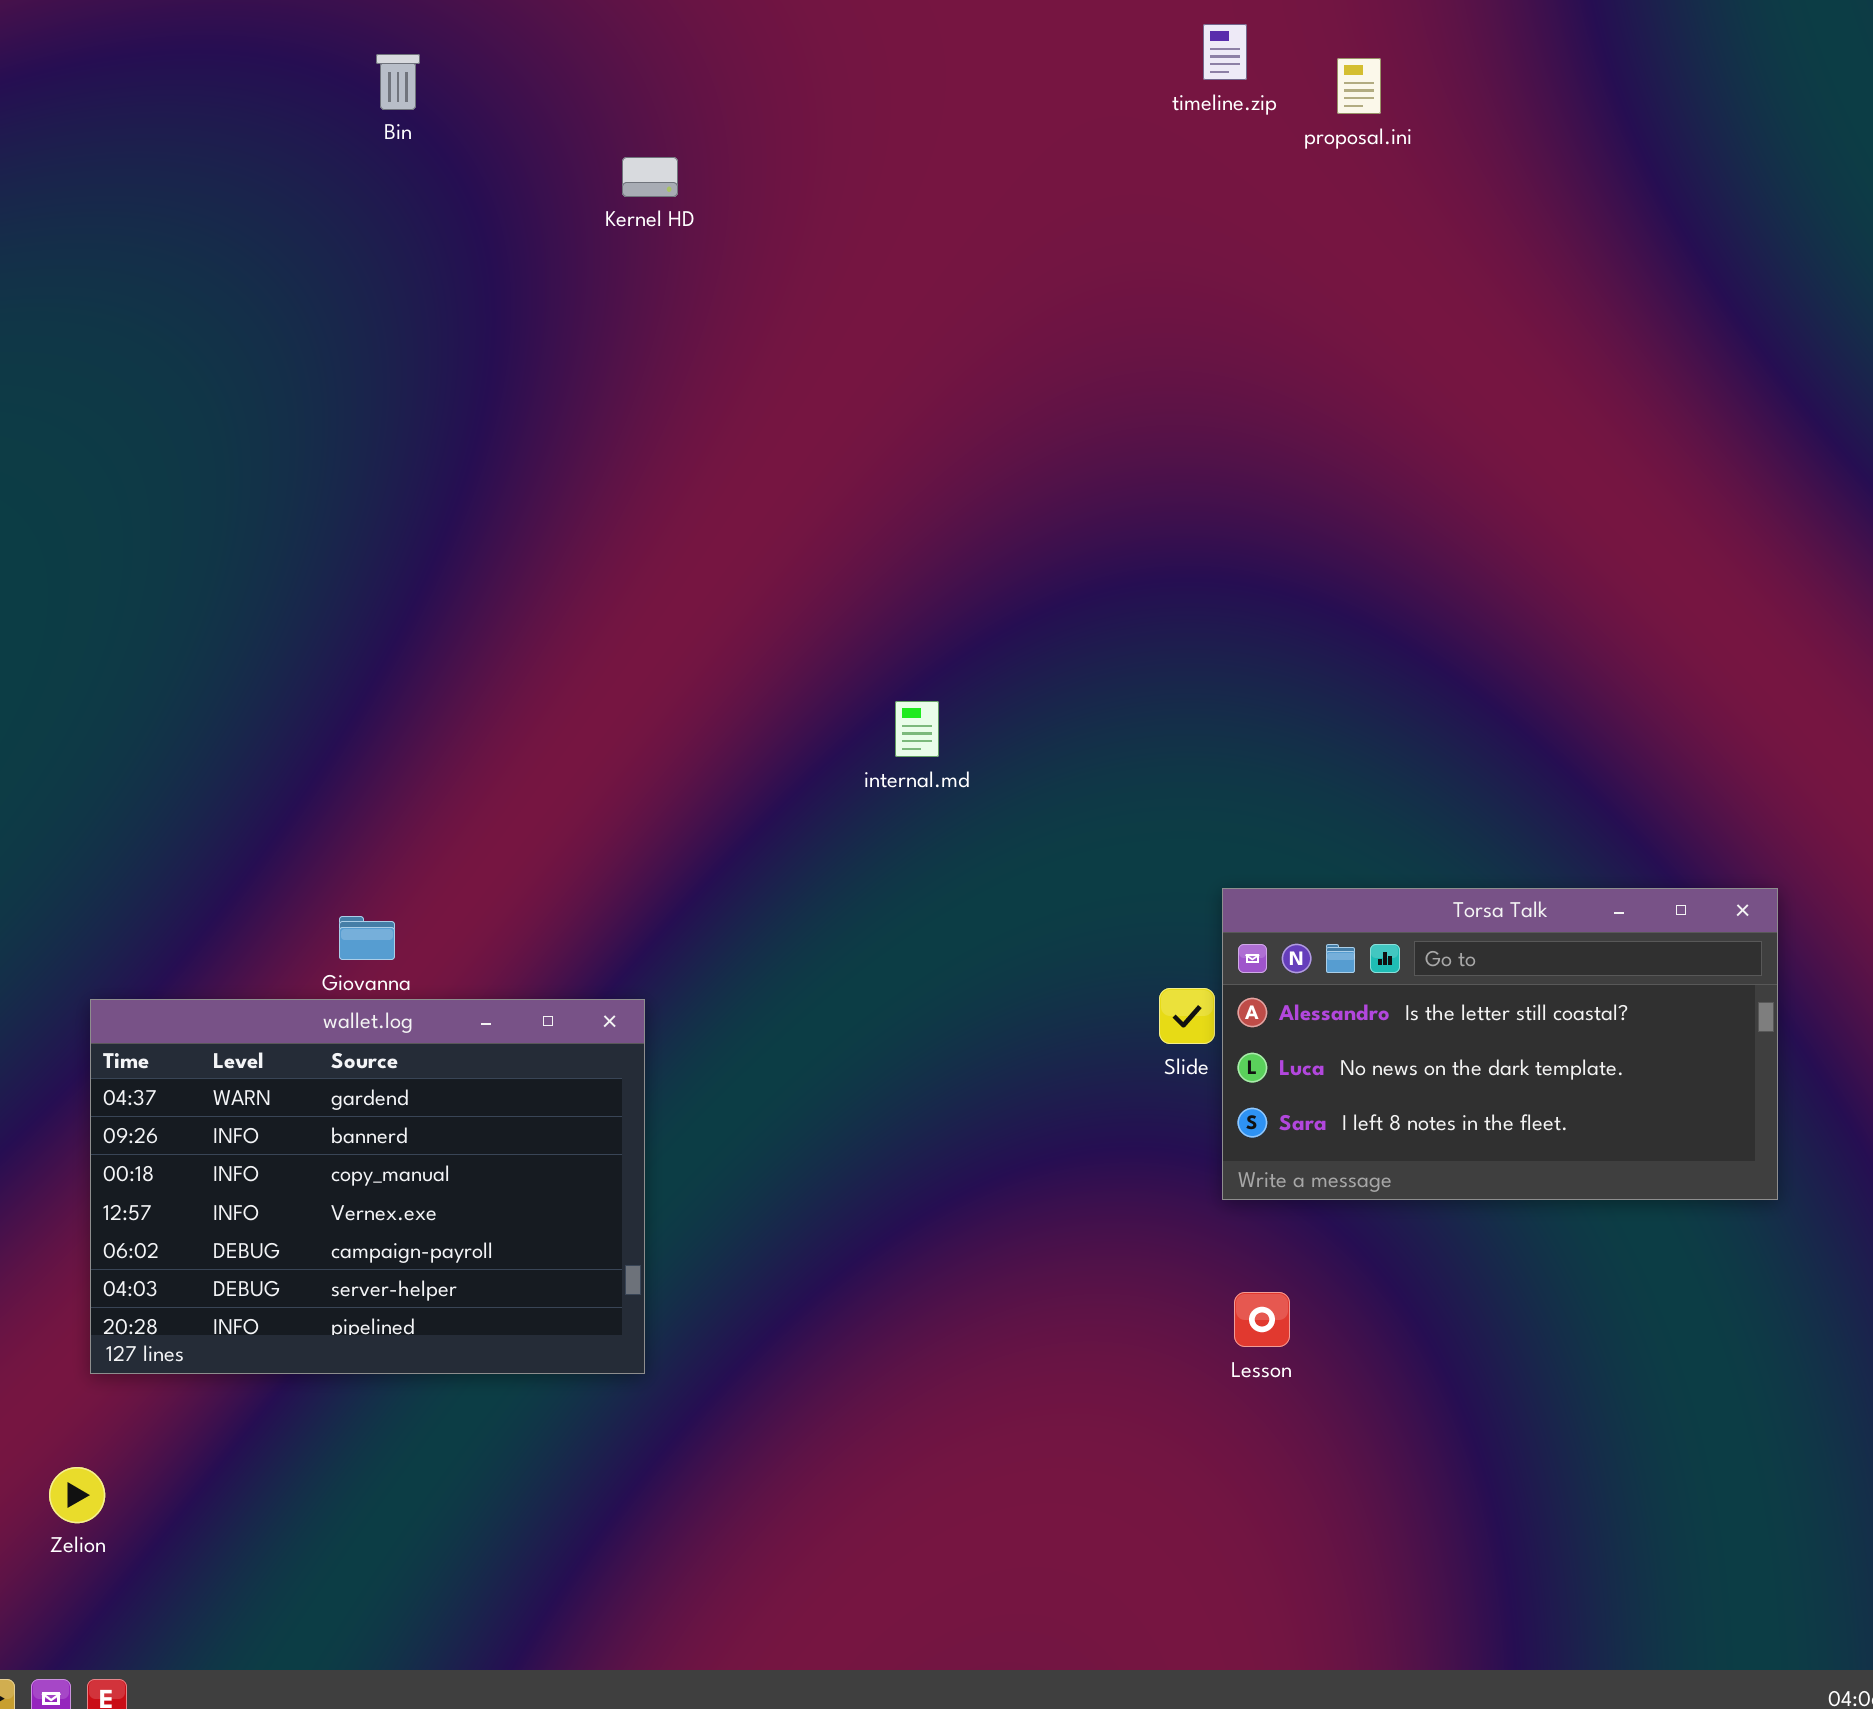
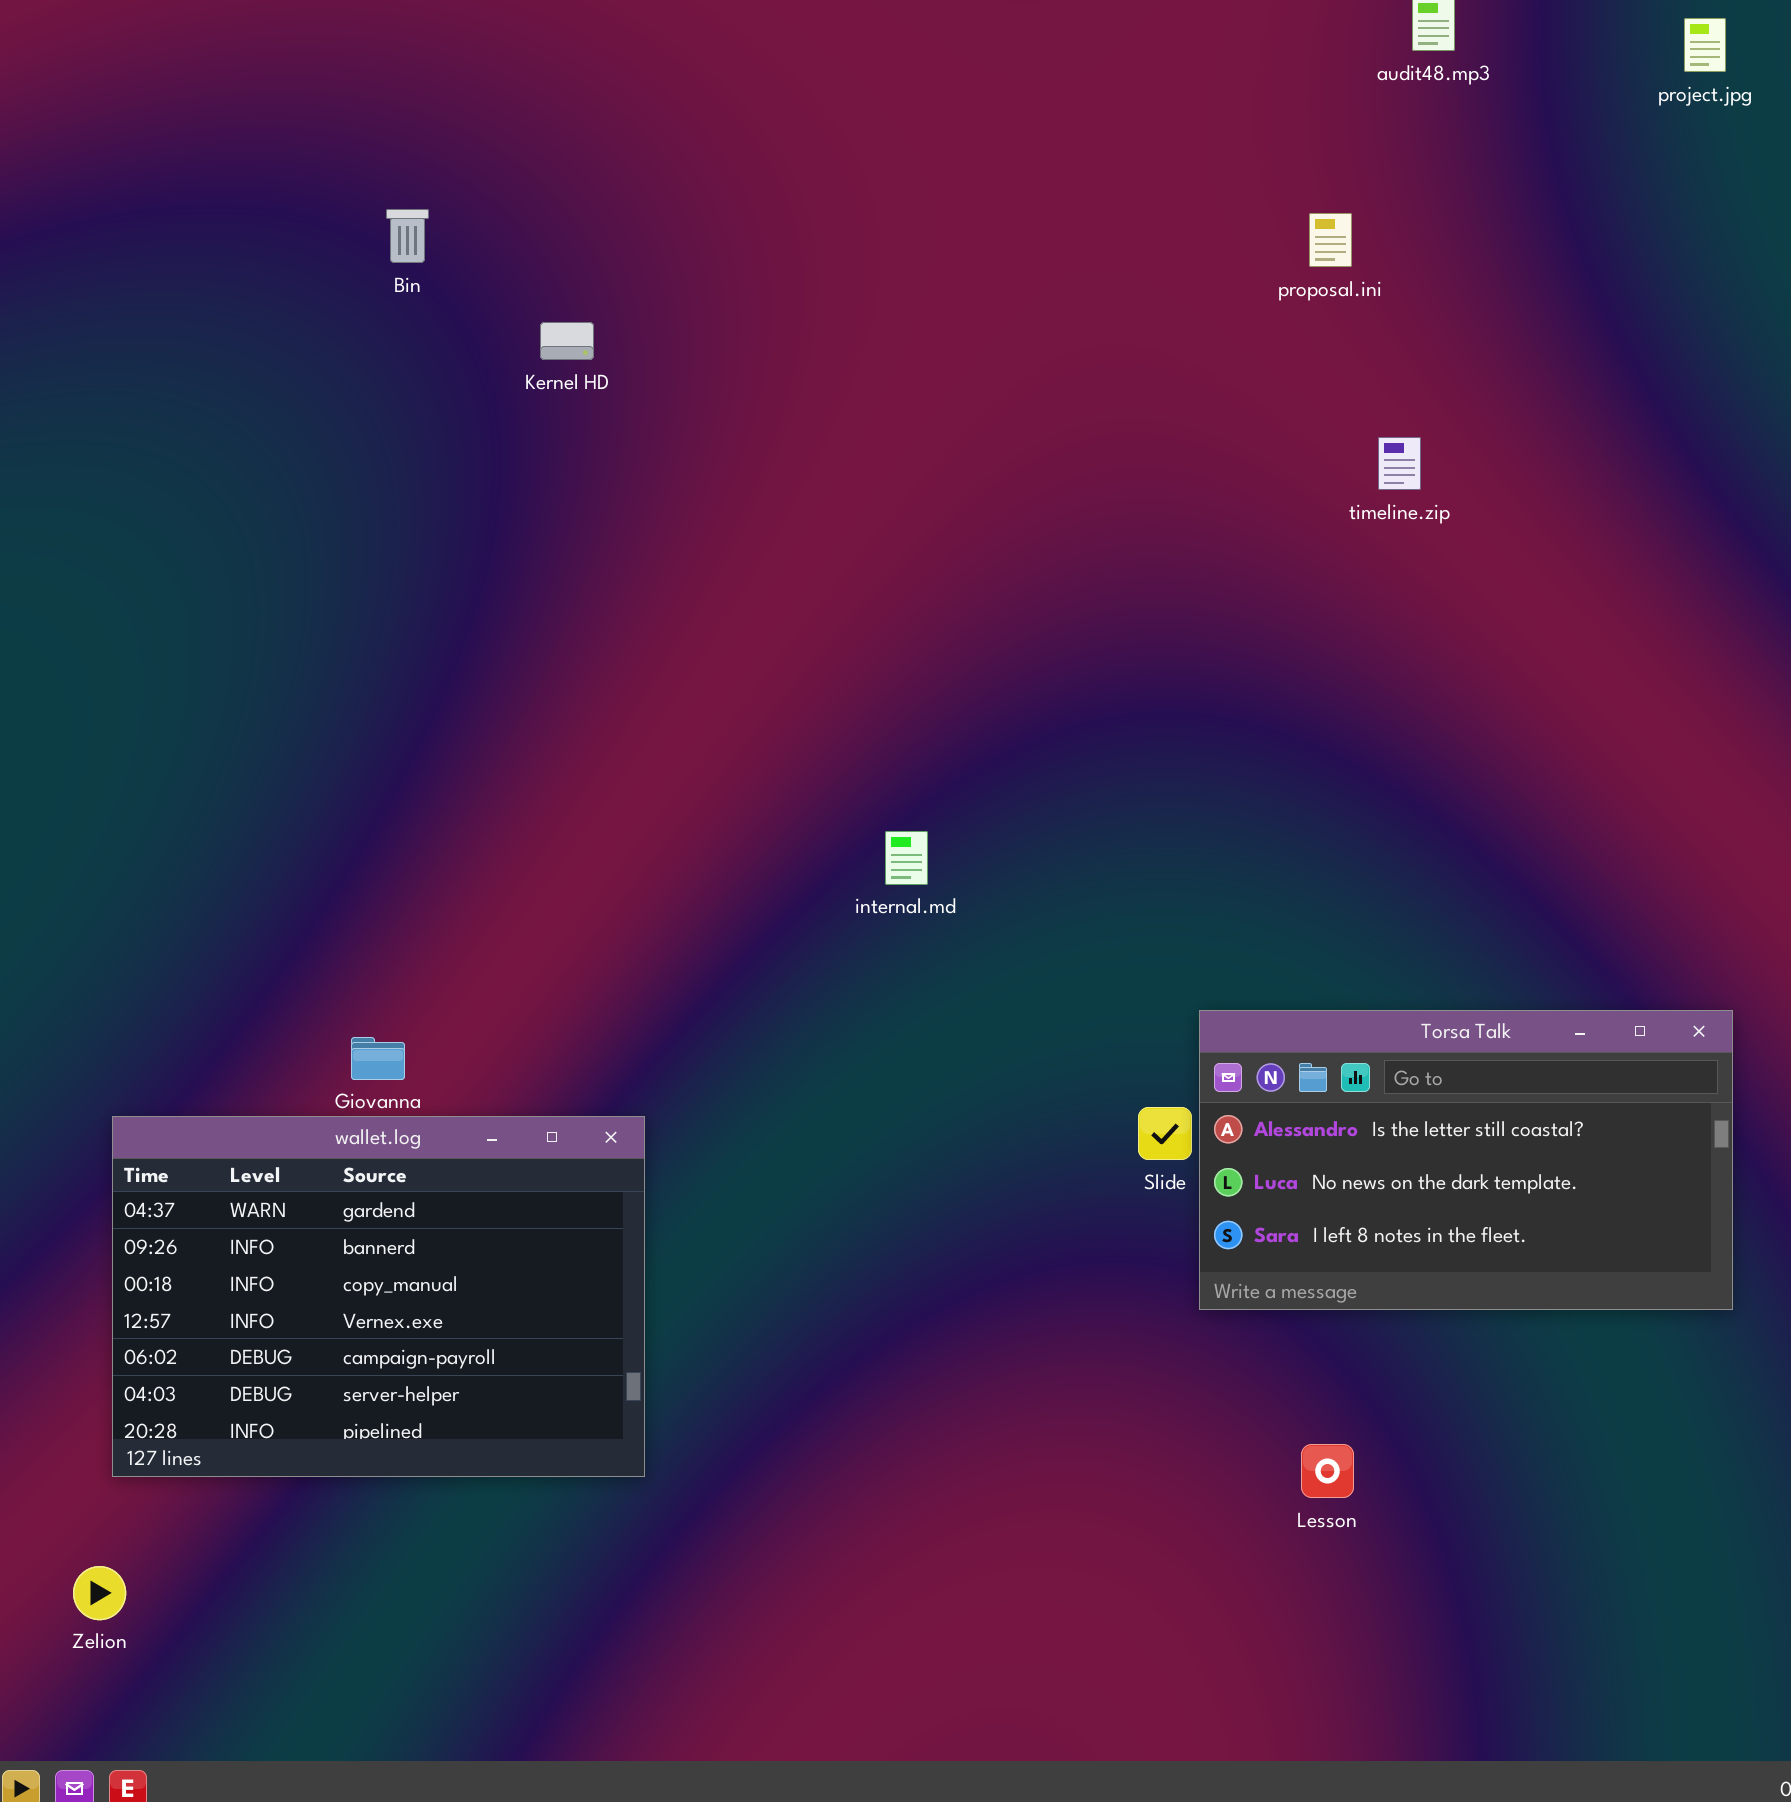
timeline.zip: [1203,24,1247,80] -> [1378,437,1421,490], moved
Kernel HD: [622,157,678,197] -> [540,322,594,360], moved
Lesson: [1234,1292,1290,1347] -> [1301,1444,1354,1498], moved

